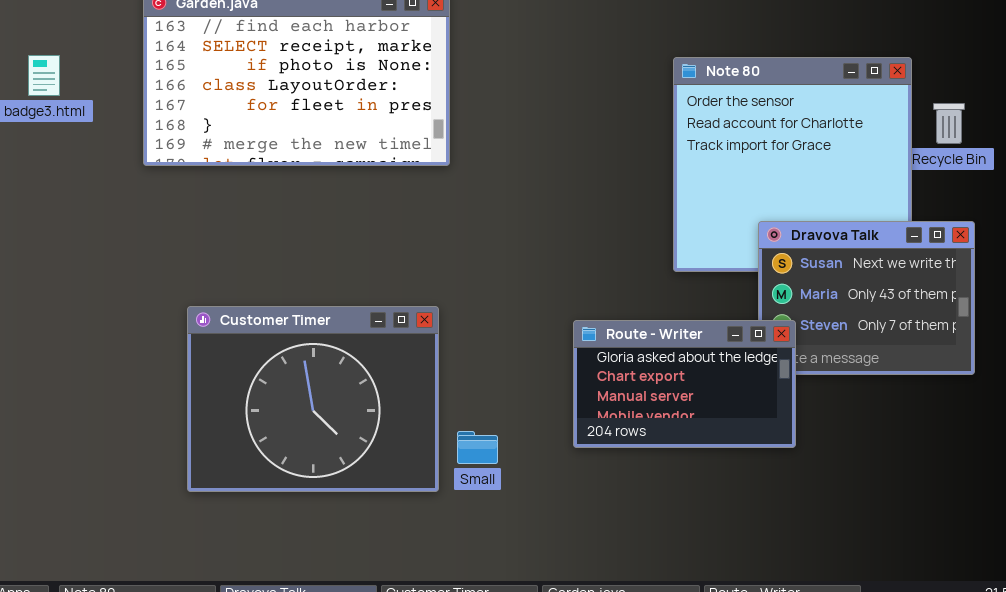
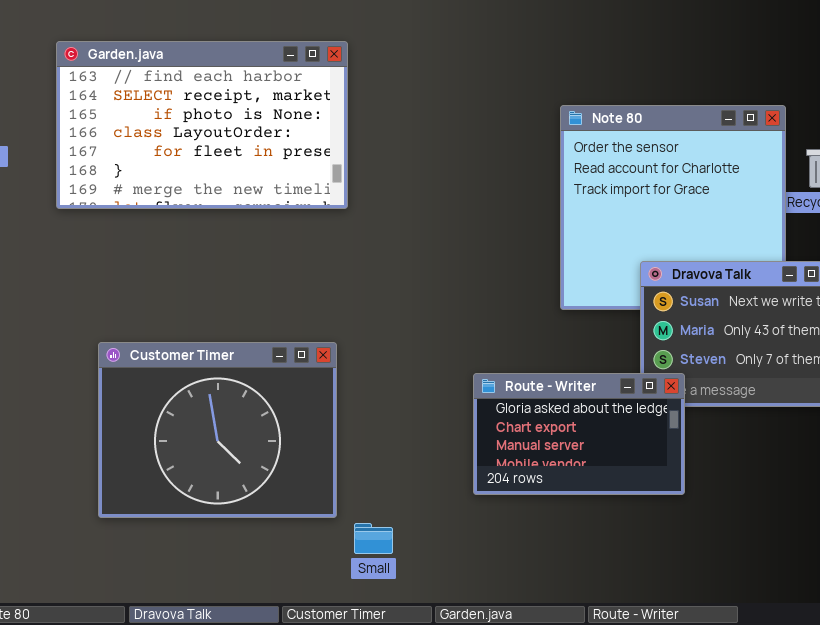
Route - Writer: [573,320,796,448] -> [473,373,685,495], moved
Small: [457,431,498,464] -> [354,523,393,554], moved

